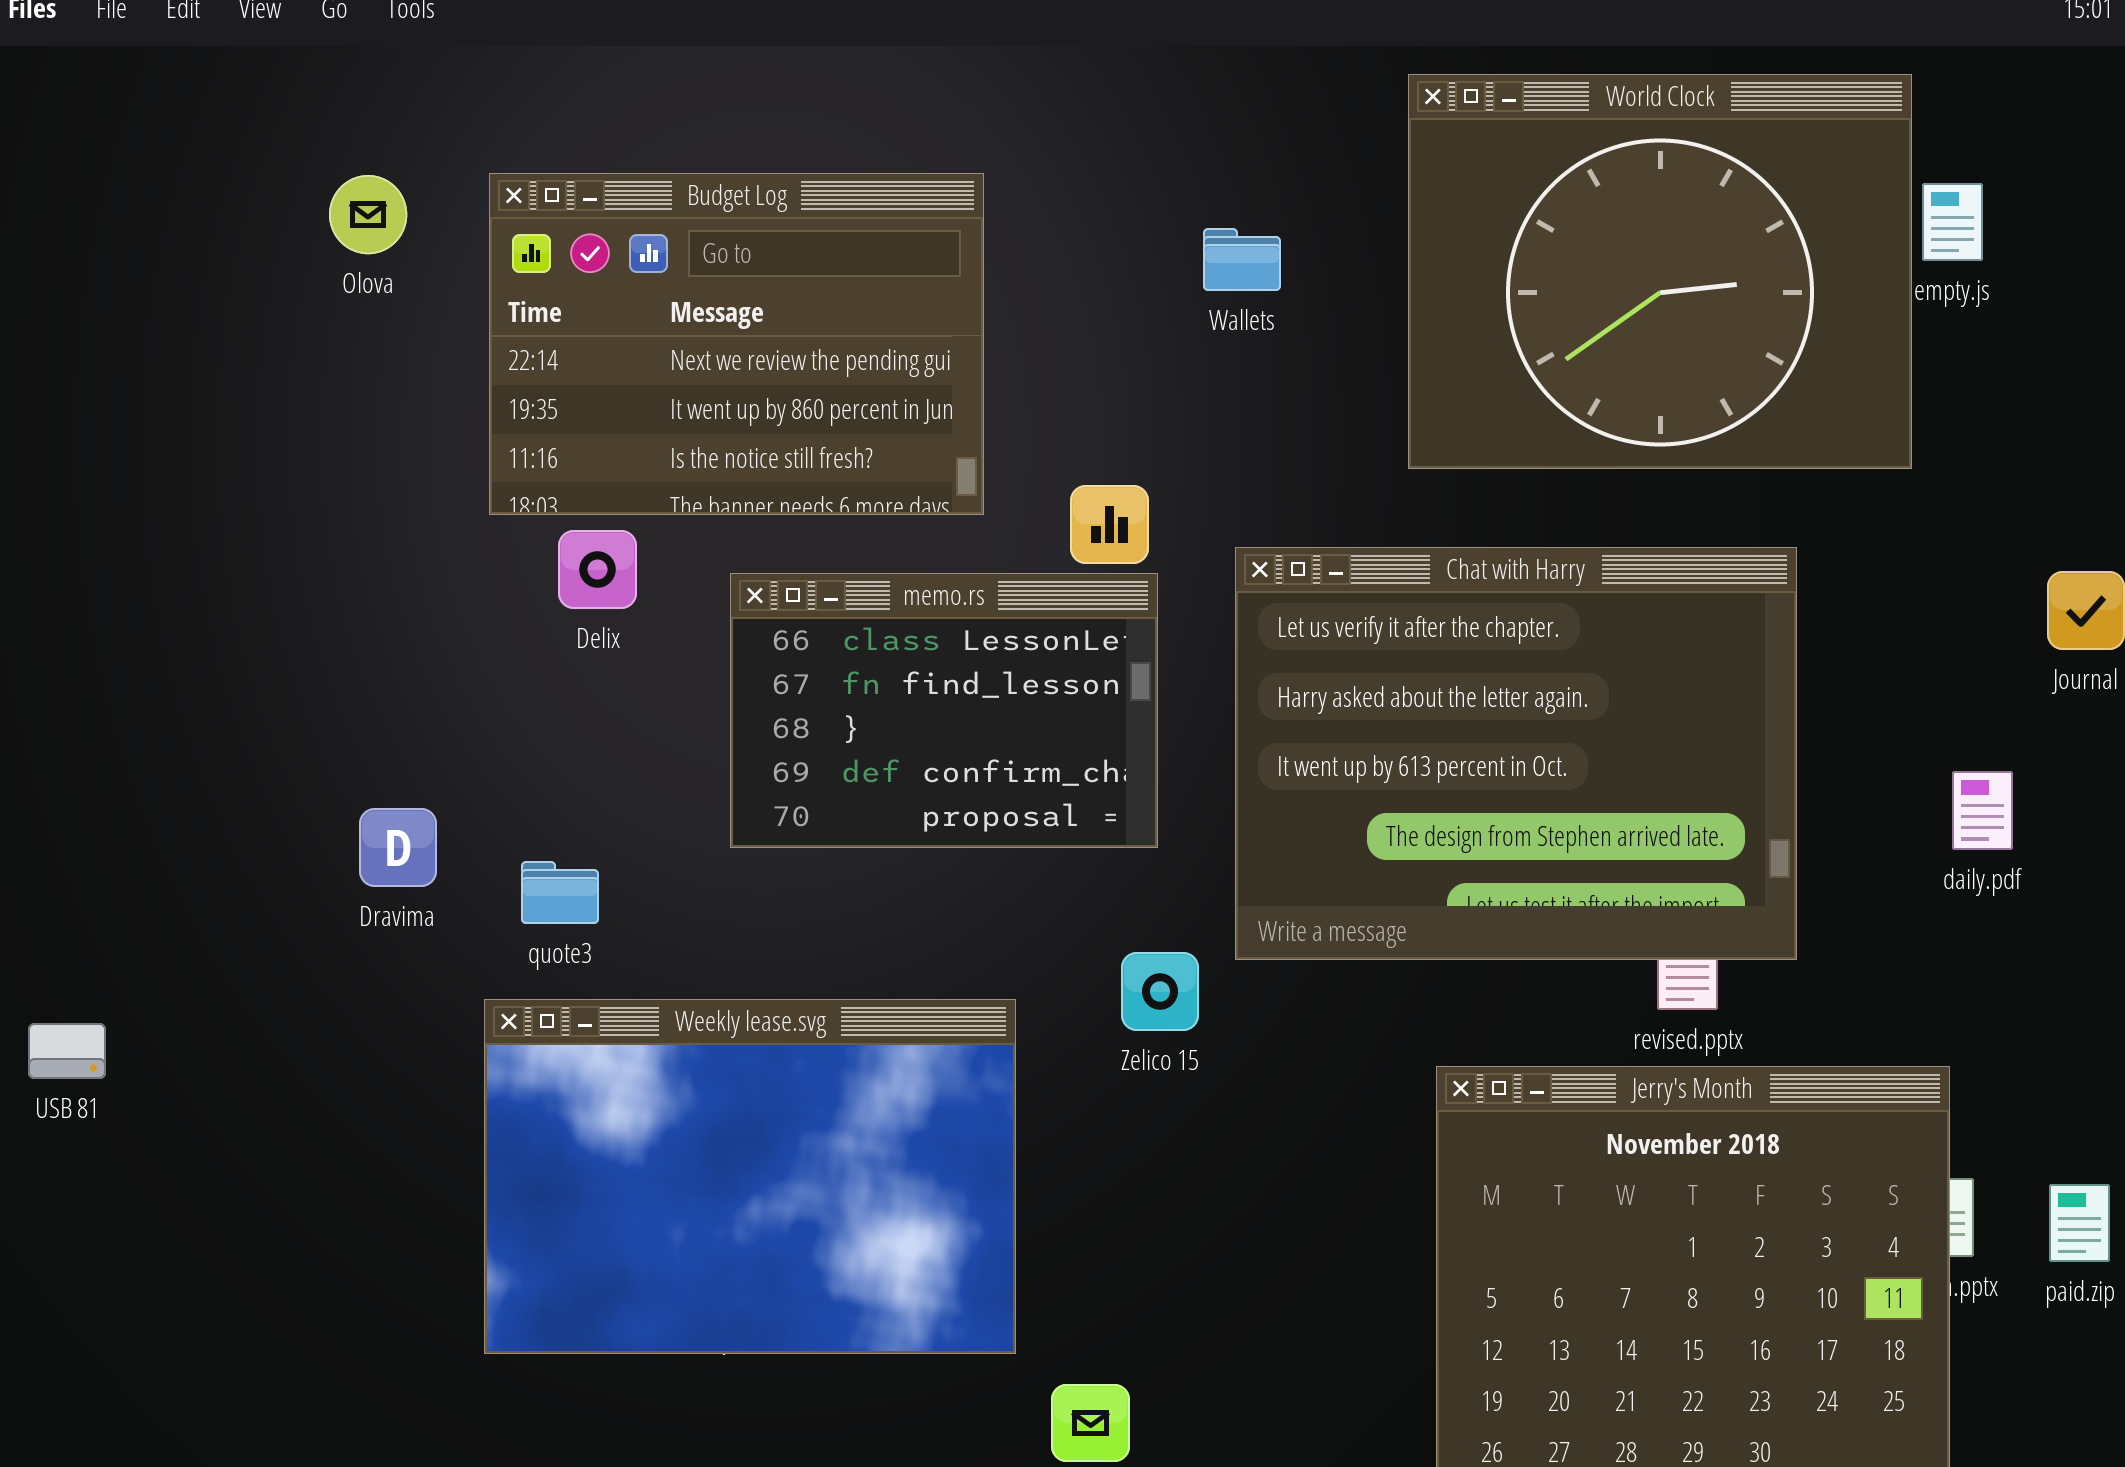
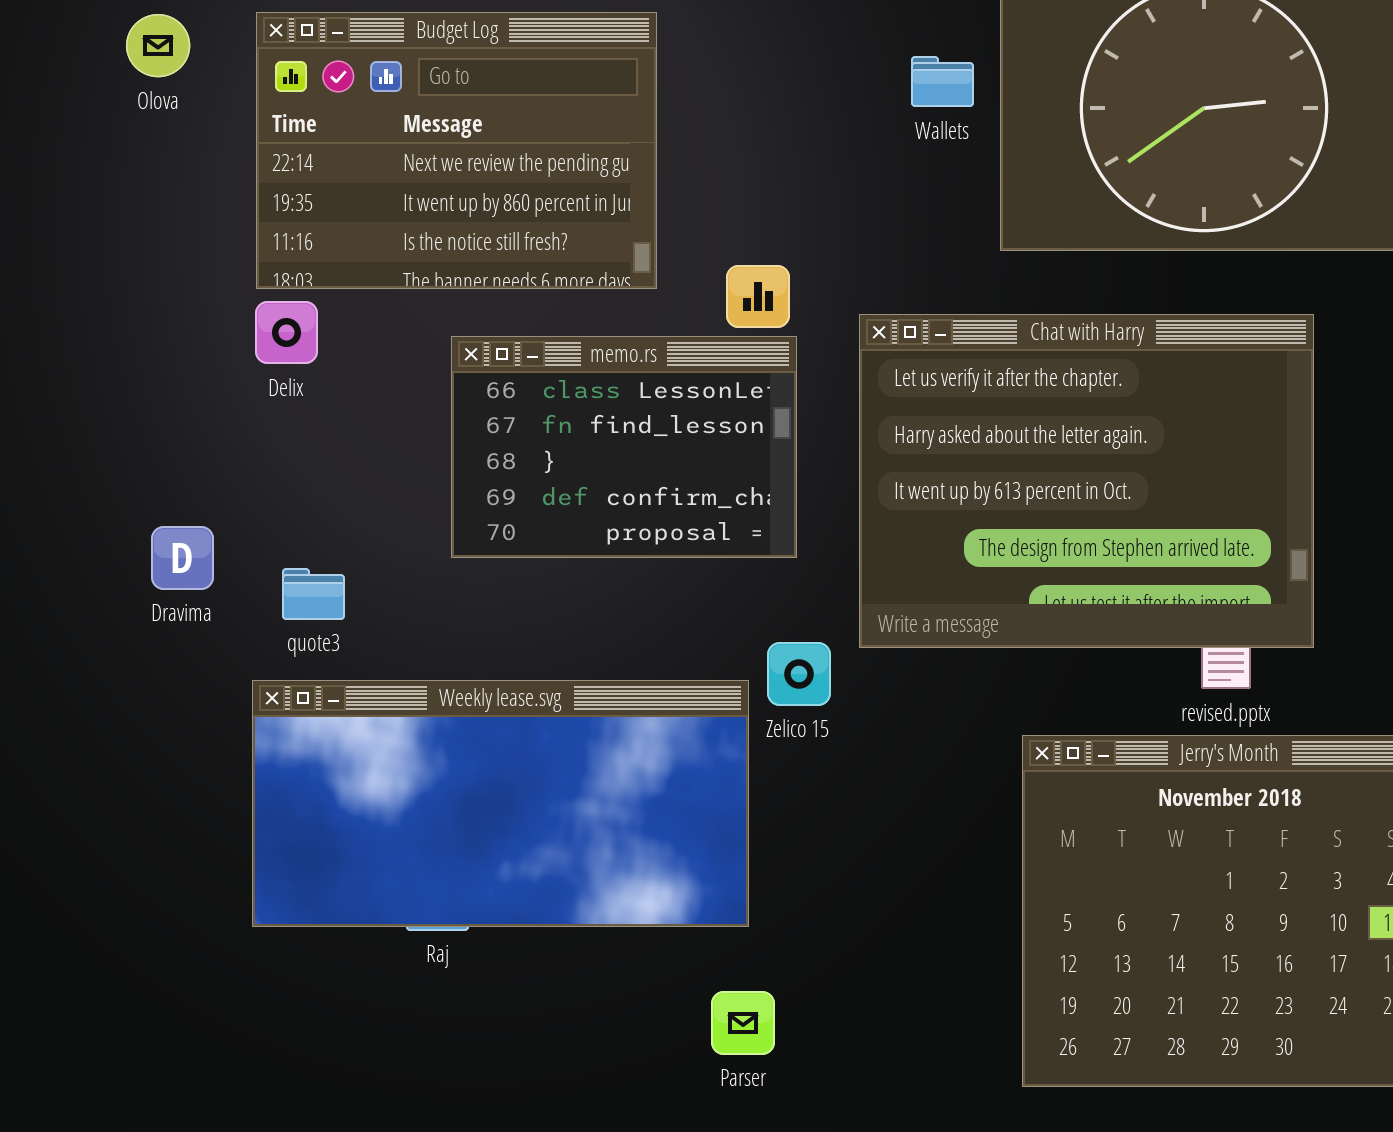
Wallets: [1203,228,1281,291] -> [911,56,974,107], moved
Delix: [558,530,637,609] -> [255,301,318,364], moved
Weekly lease.svg: [484,999,1016,1354] -> [252,680,749,927], resized

